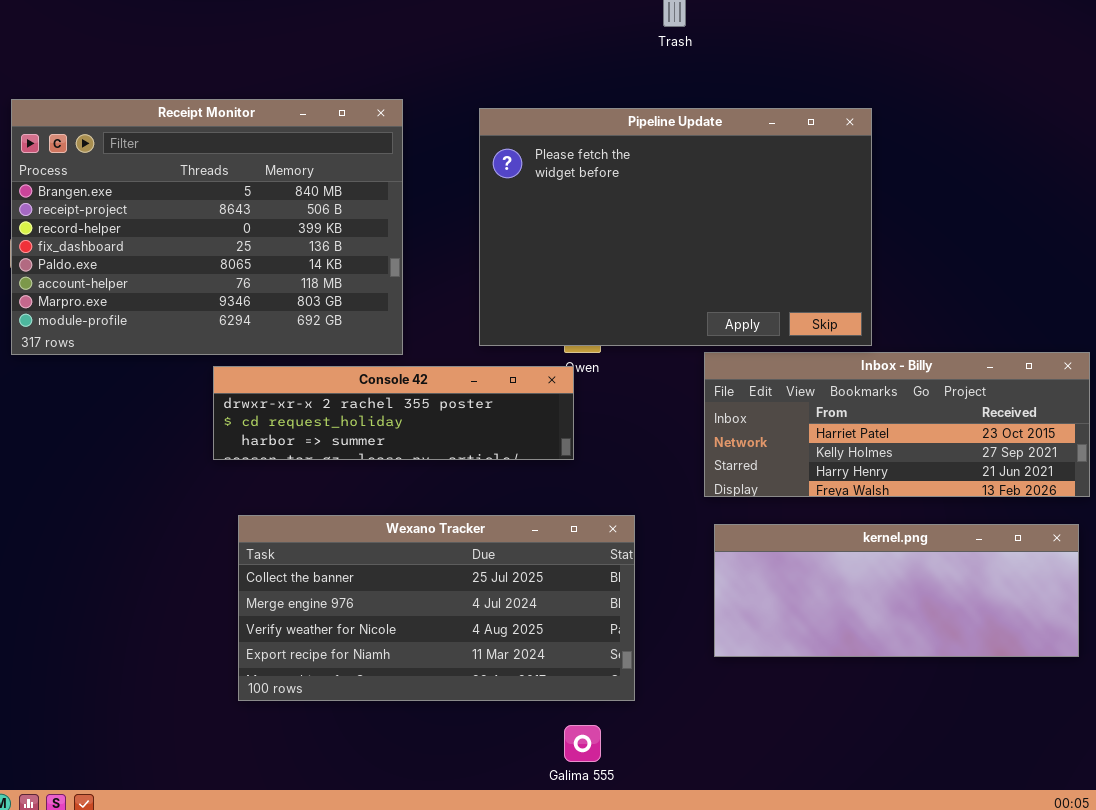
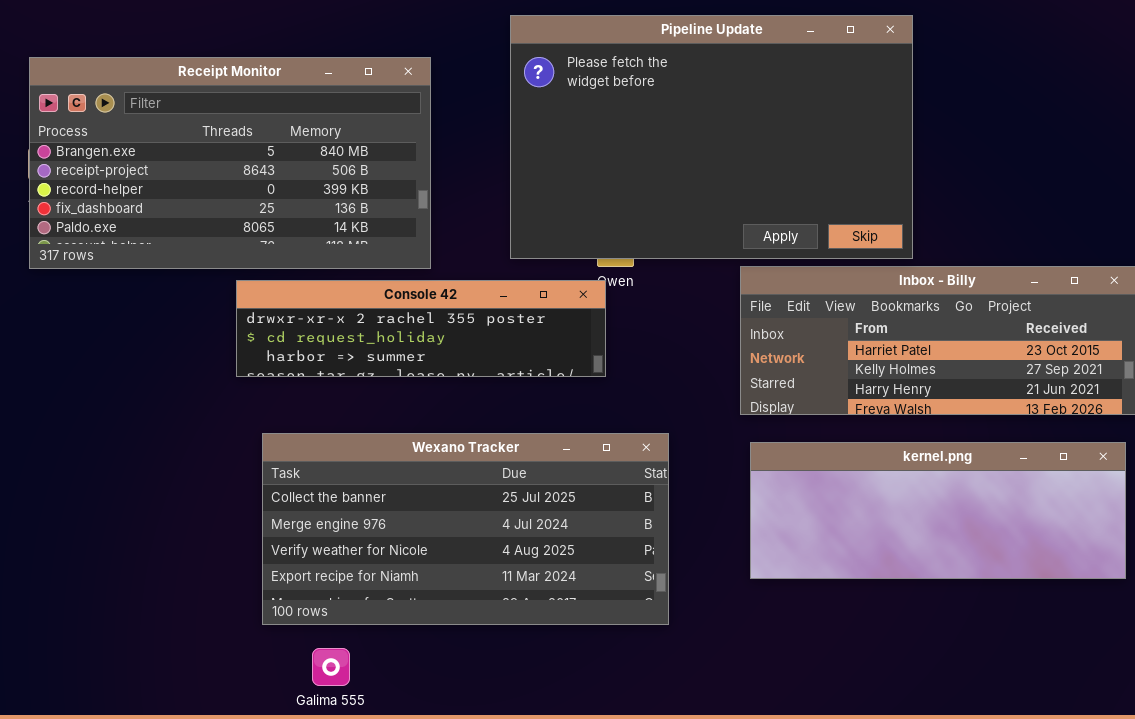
Receipt Monitor: [11,99,403,355] -> [29,57,431,269], resized
Galima 555: [564,725,601,762] -> [312,648,350,686], moved

